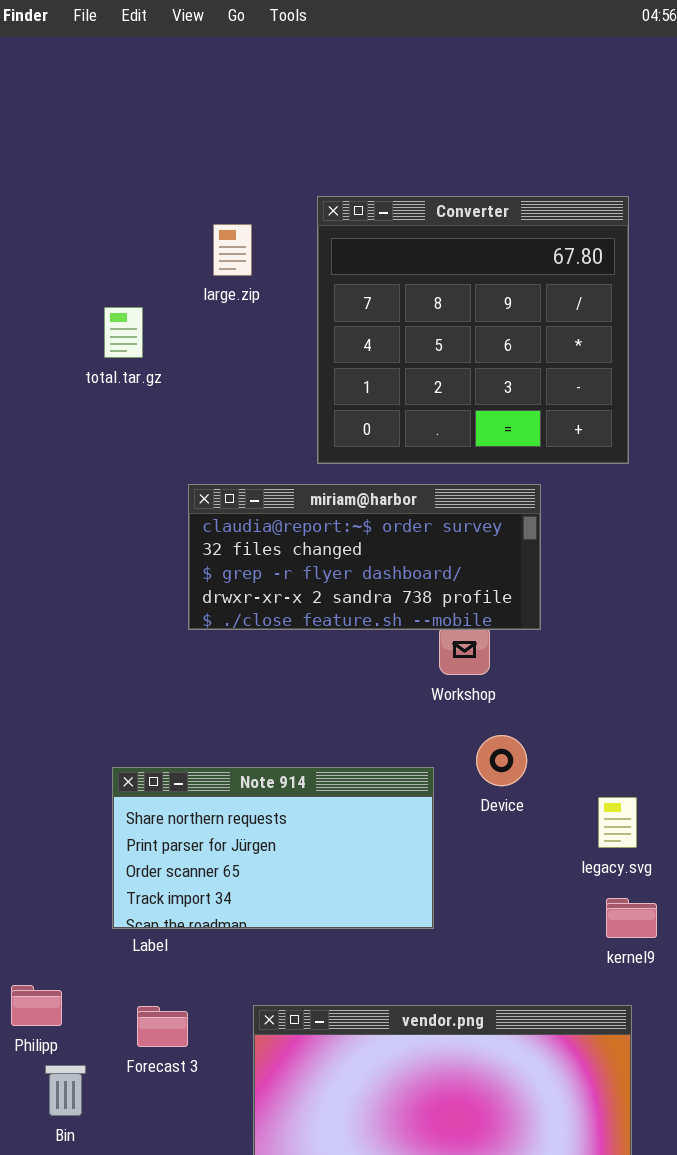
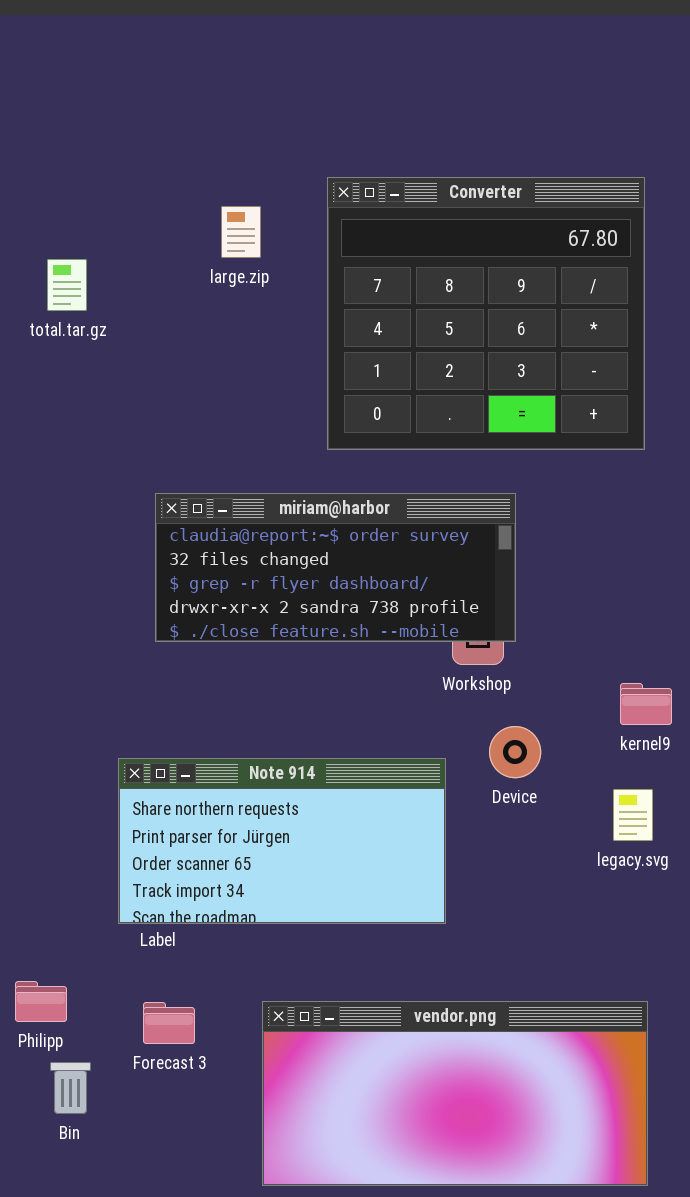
total.tar.gz: [104,307,143,358] -> [47,259,87,311], moved
miriam@harbor: [188,484,541,630] -> [155,493,516,642], moved
kernel9: [606,898,657,938] -> [620,683,672,725], moved

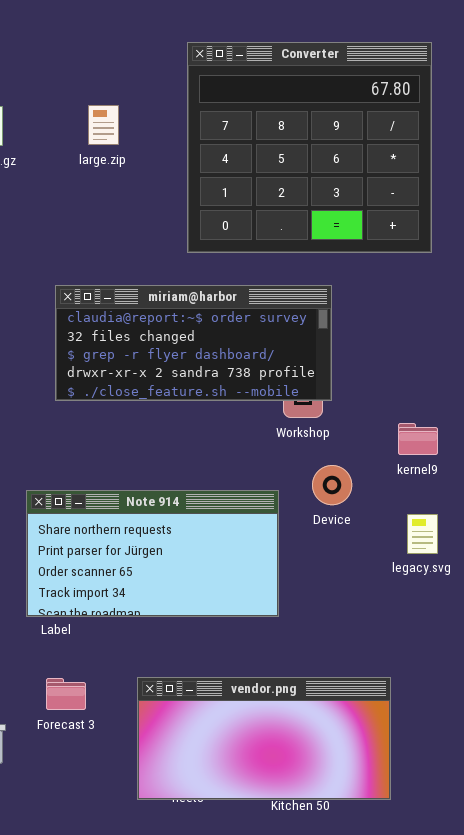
large.zip: [221,206,261,258] -> [88,105,119,145], moved
kernel9: [620,683,672,725] -> [398,423,438,455], moved
vendor.png: [262,1001,648,1186] -> [137,677,391,800], resized

